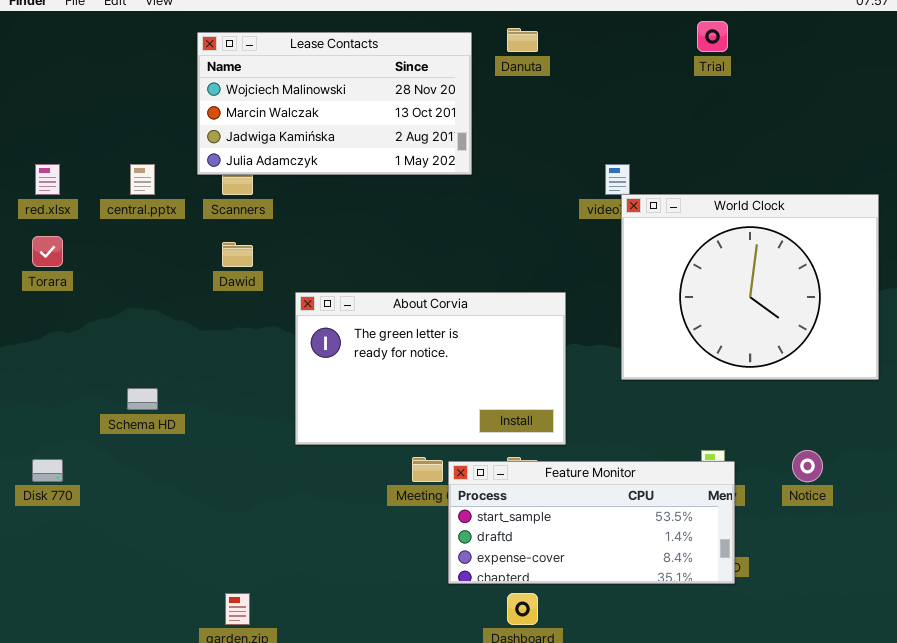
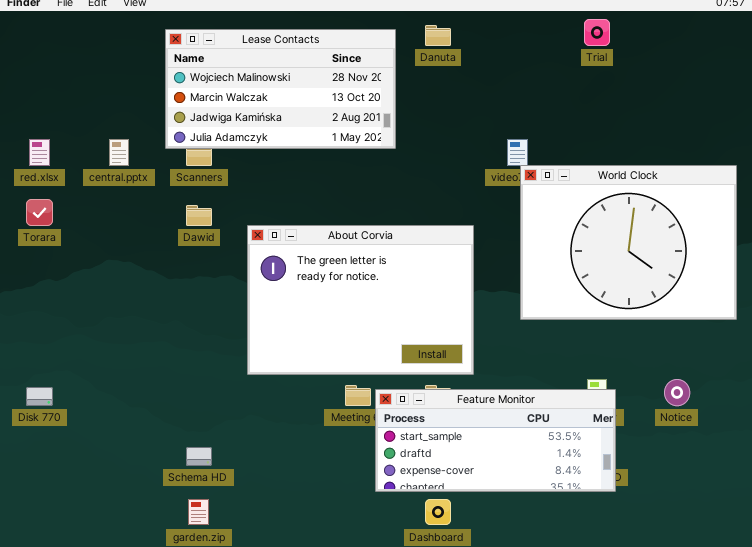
About Corvia: [295,292,566,445] -> [247,225,474,375], resized
Schema HD: [127,388,158,410] -> [186,447,212,466], moved

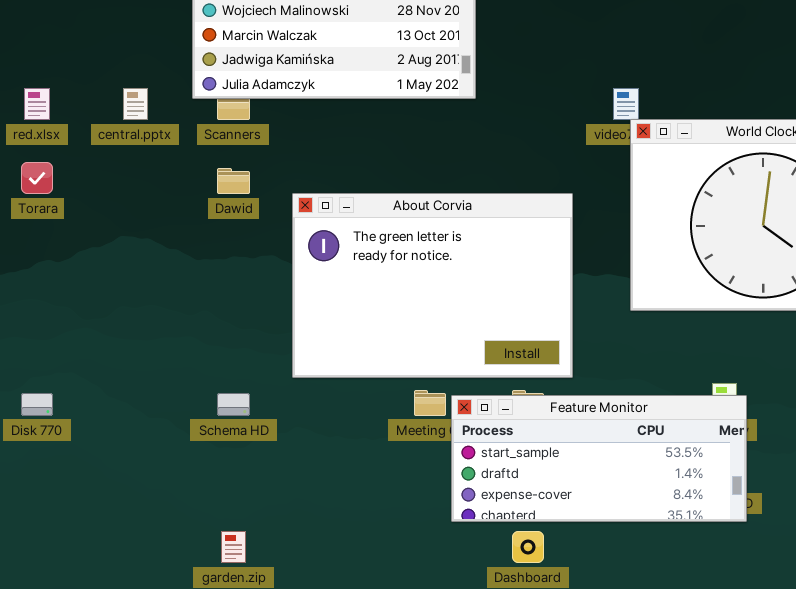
Schema HD: [186,447,212,466] -> [217,393,250,416], moved

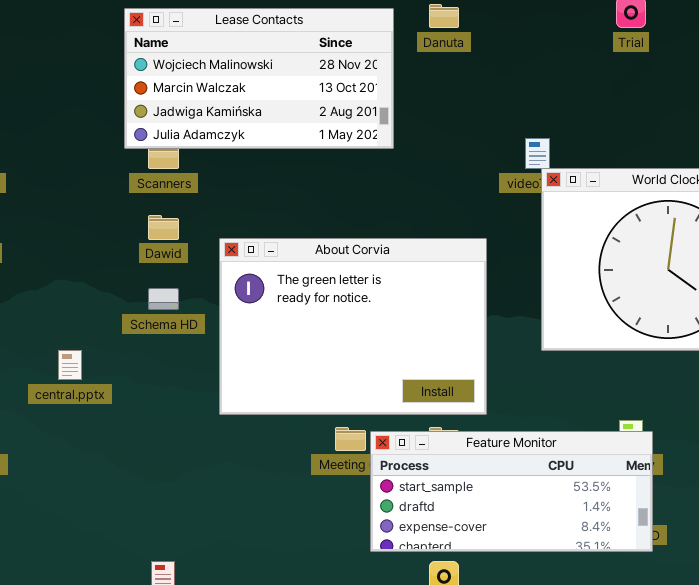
central.pptx: [123,88,148,120] -> [58,350,82,380], moved
Schema HD: [217,393,250,416] -> [148,288,179,310], moved

